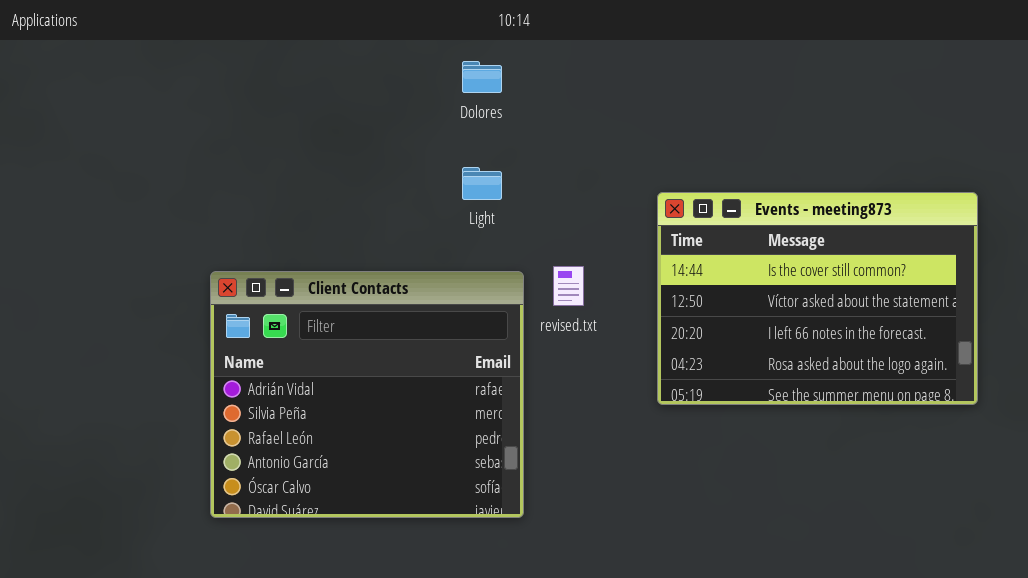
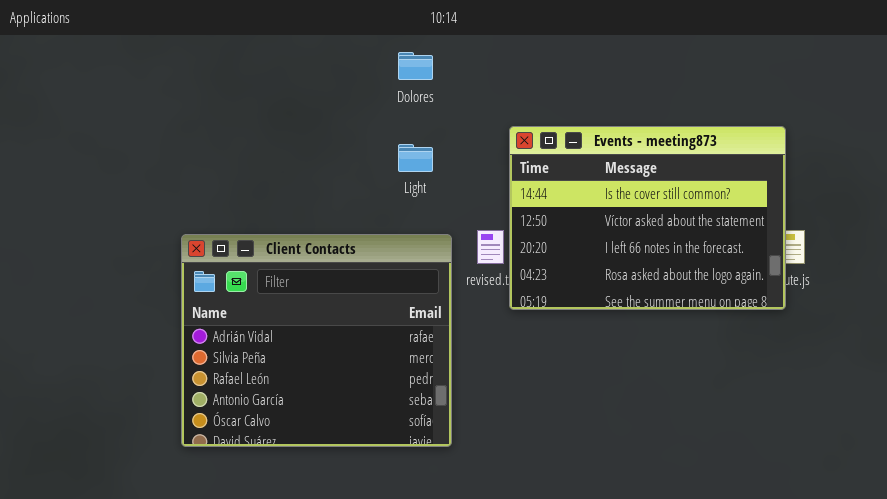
Events - meeting873: [657,192,978,405] -> [509,126,786,310], moved

